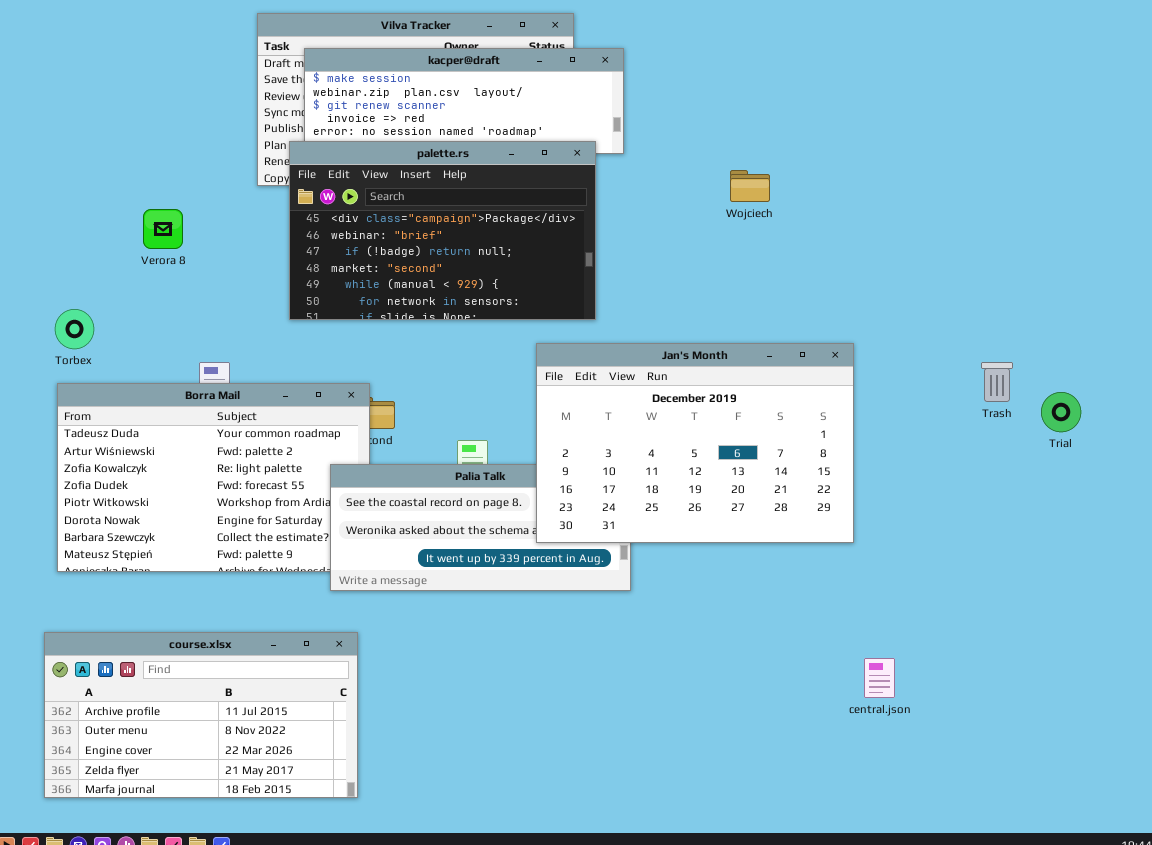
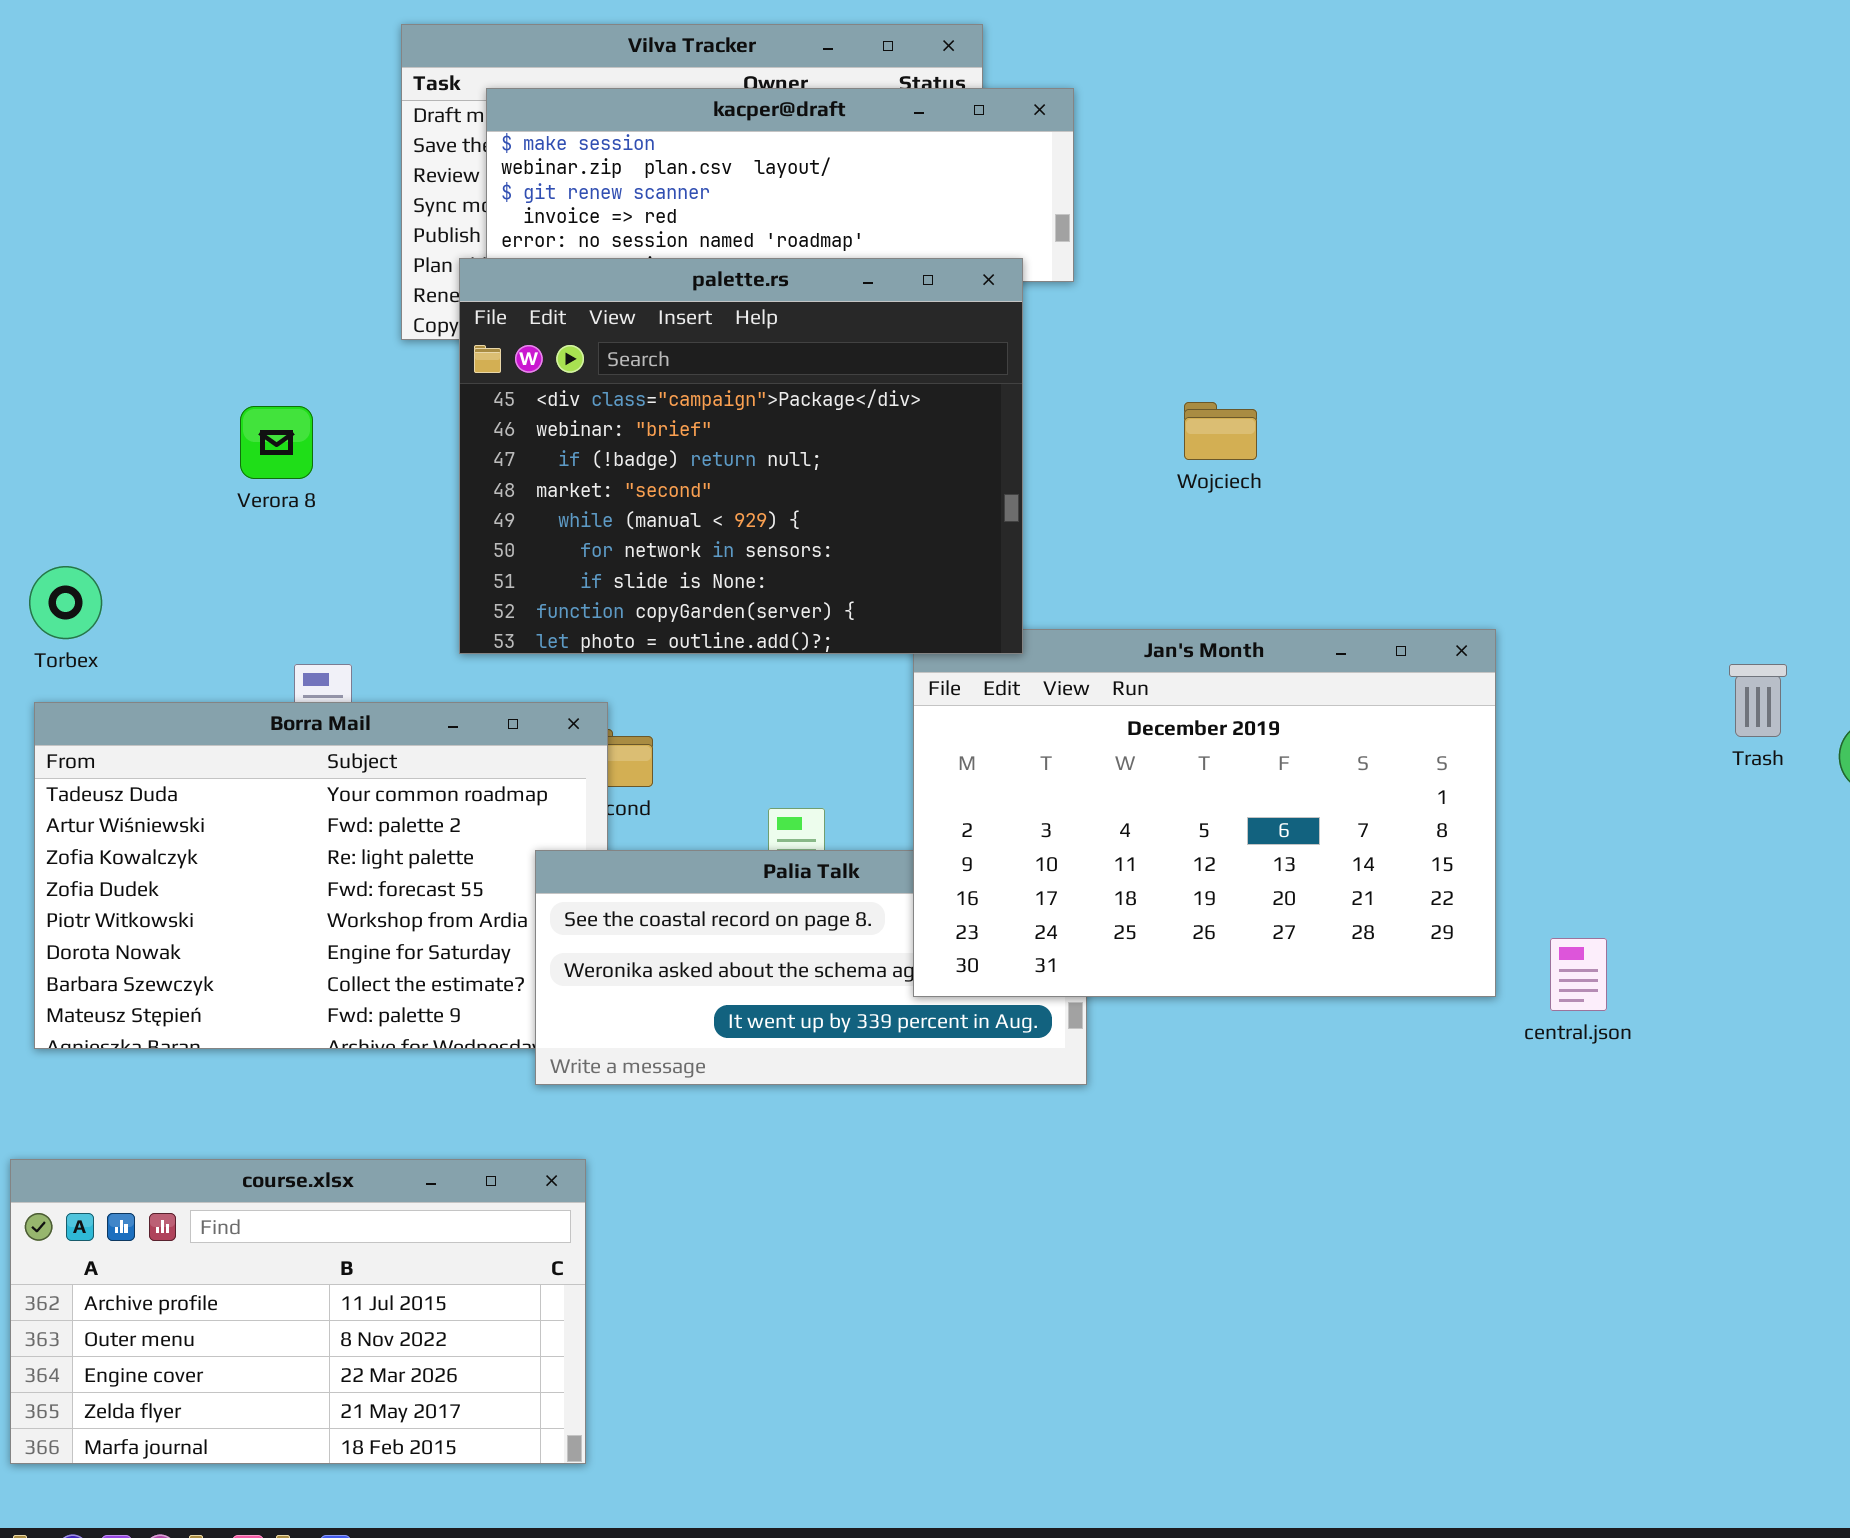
palette.rs: [289,141,596,320] -> [459,258,1023,654], resized
Wojciech: [730,170,770,202] -> [1184,402,1257,460], moved
Verora 8: [143,209,183,249] -> [240,406,313,479], moved
central.json: [864,658,895,698] -> [1550,938,1607,1011], moved

